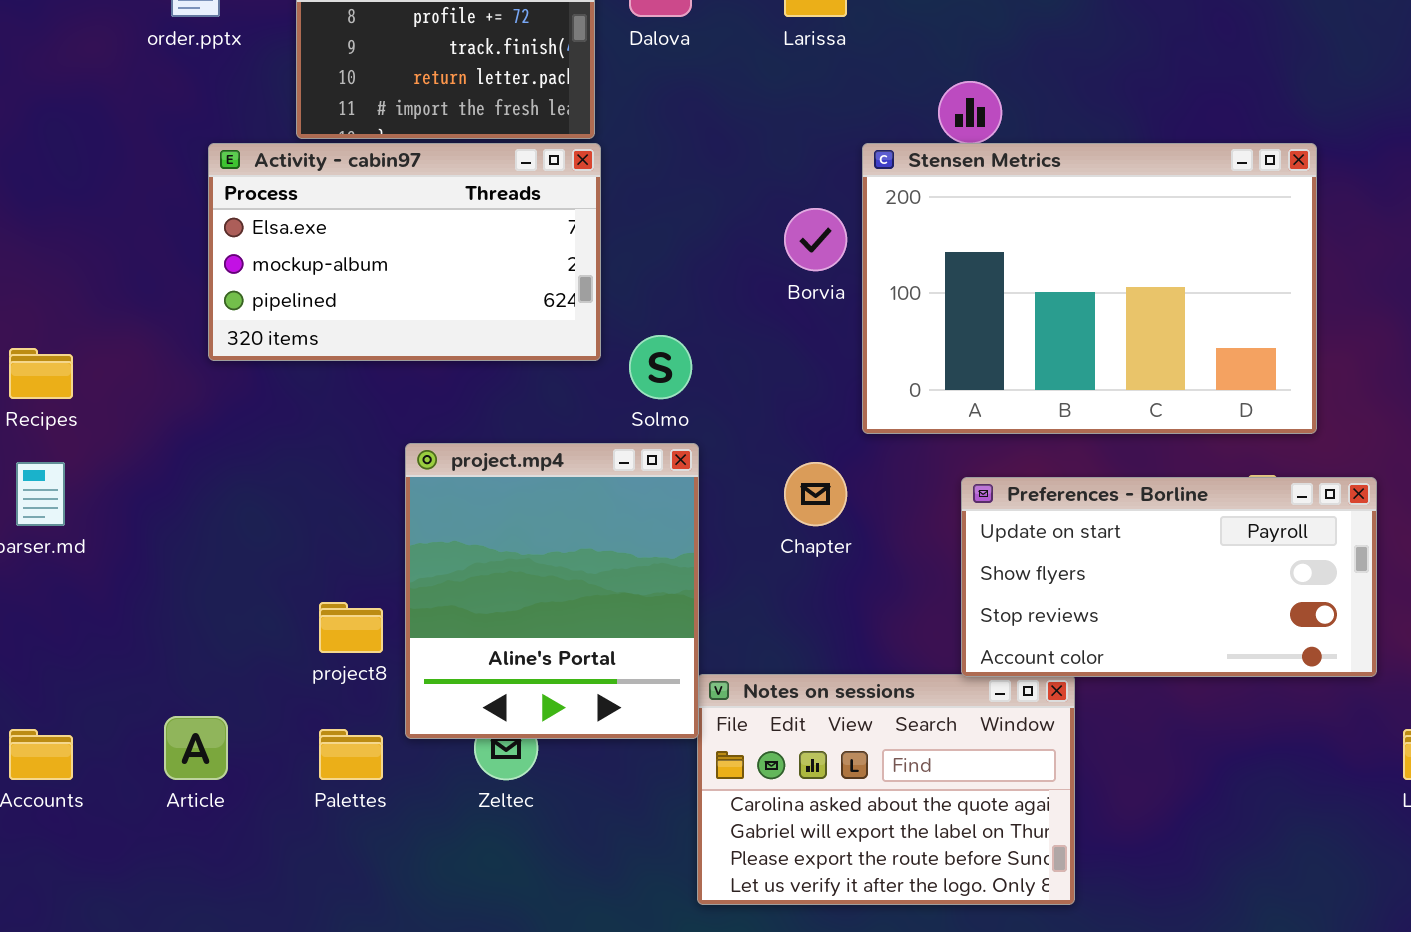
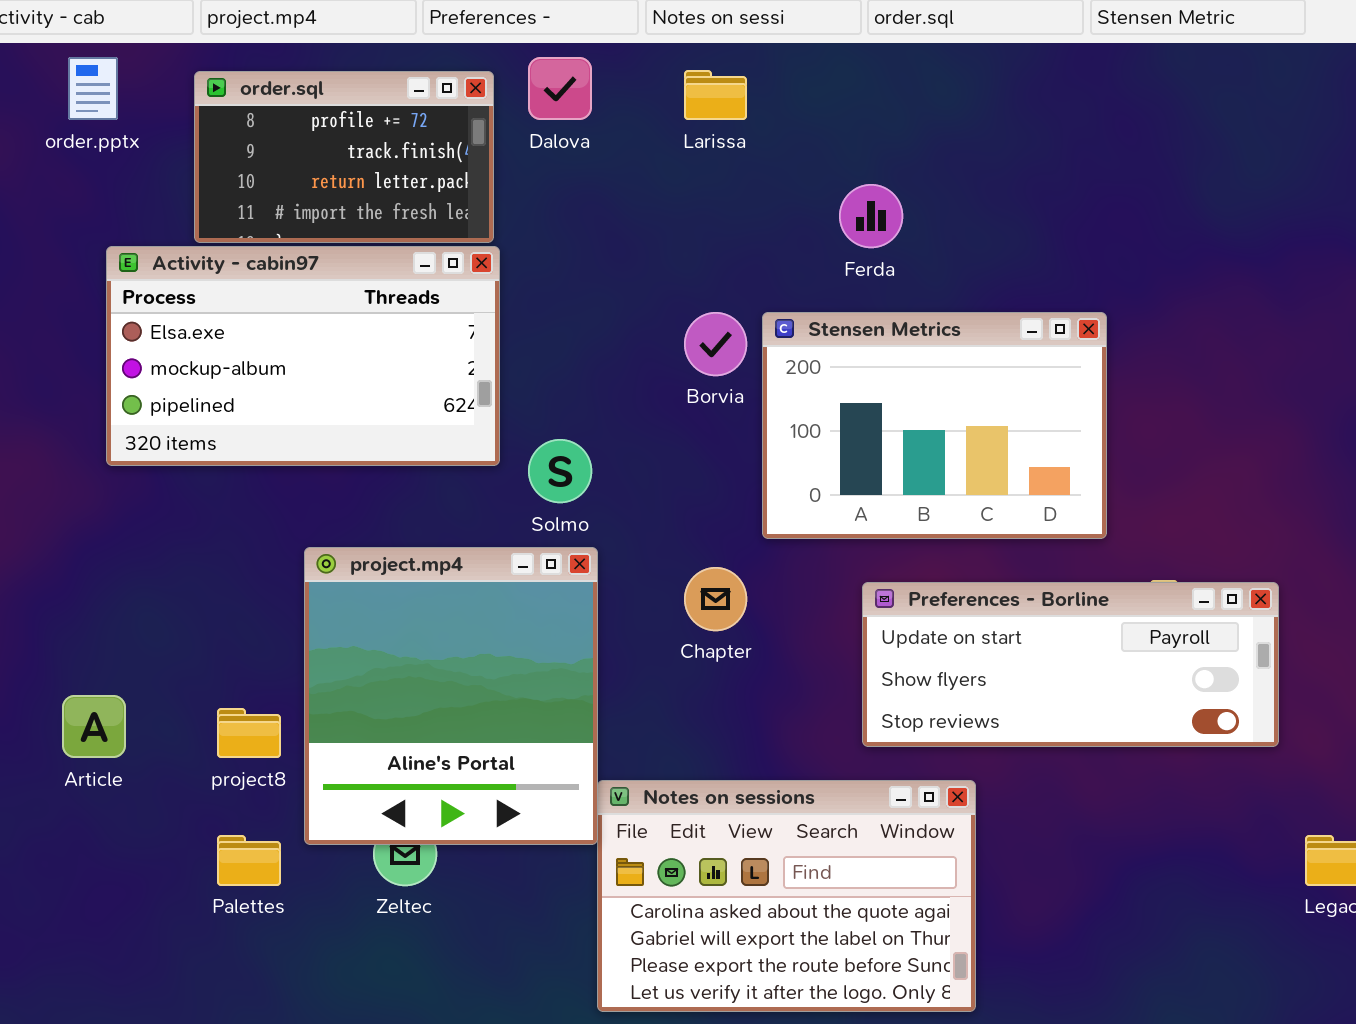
Stensen Metrics: [862,143,1317,434] -> [762,312,1107,539], resized
Preferences - Borline: [961,477,1377,677] -> [862,582,1279,747], resized
Article: [164,716,228,780] -> [62,695,126,758], moved

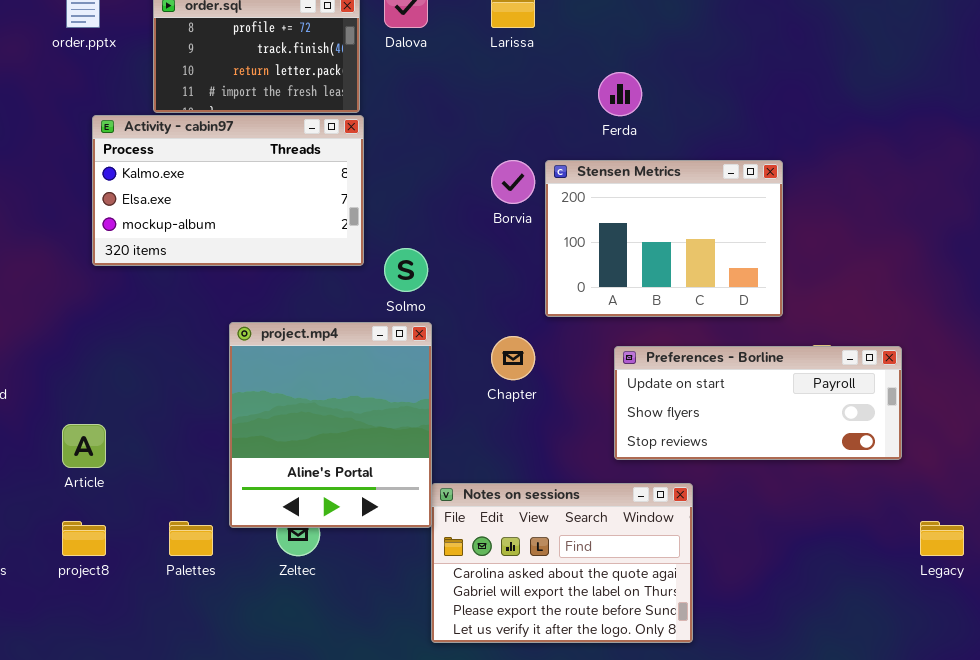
Activity - cabin97: [106,246,500,466] -> [92,115,364,266], scrolled up 1 row
project8: [217,708,281,758] -> [62,521,106,556], moved

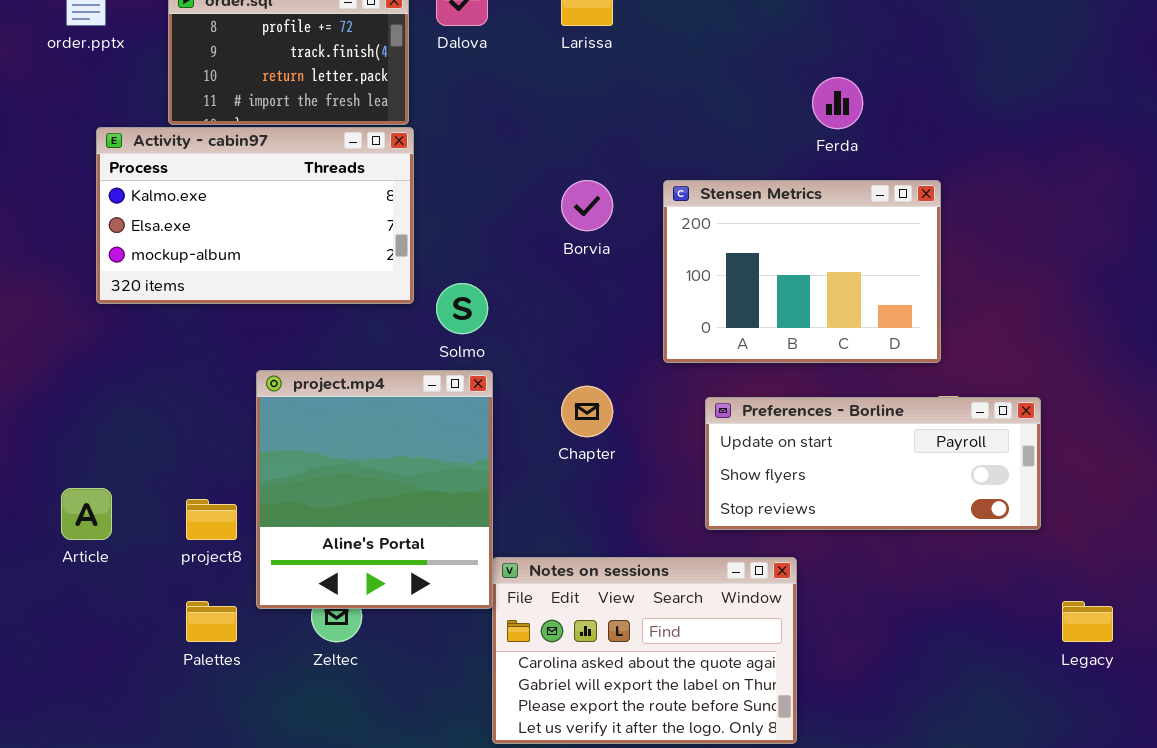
Ferda: [598,72,642,116] -> [812,77,863,129], moved
Stensen Metrics: [545,160,783,317] -> [663,180,941,363], moved
project8: [62,521,106,556] -> [186,499,237,540], moved

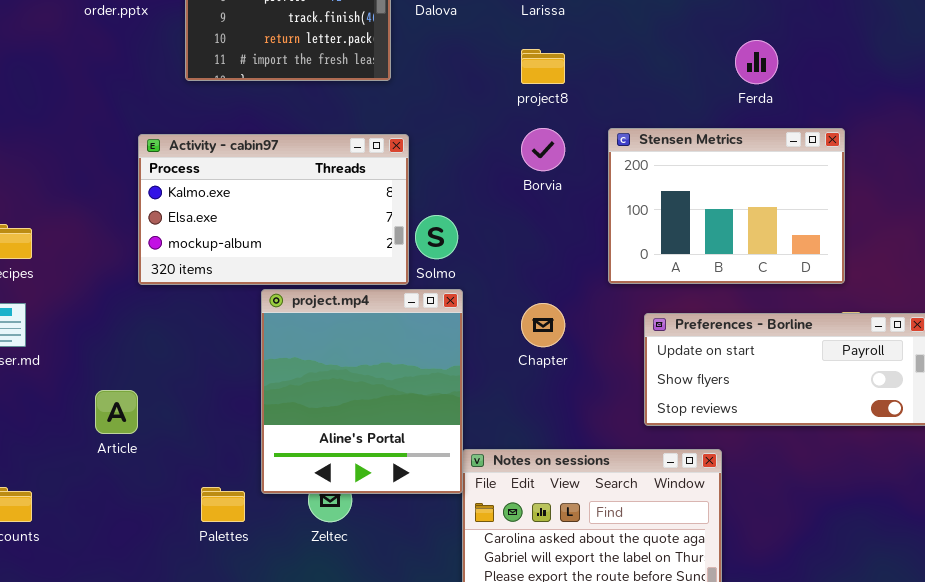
Activity - cabin97: [96,127,414,304] -> [138,134,409,285], moved
project8: [186,499,237,540] -> [521,49,565,84], moved

